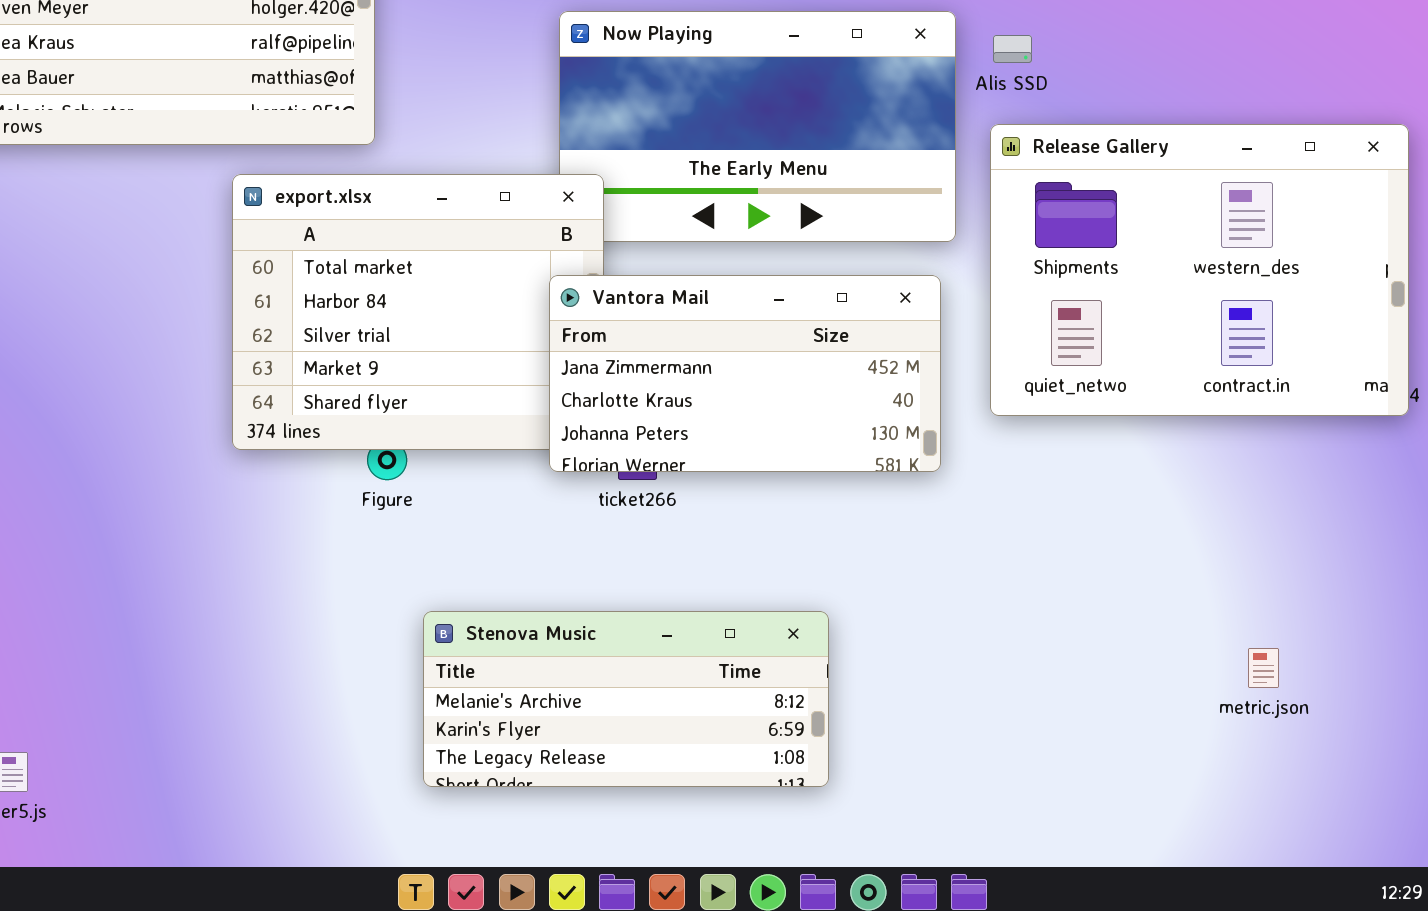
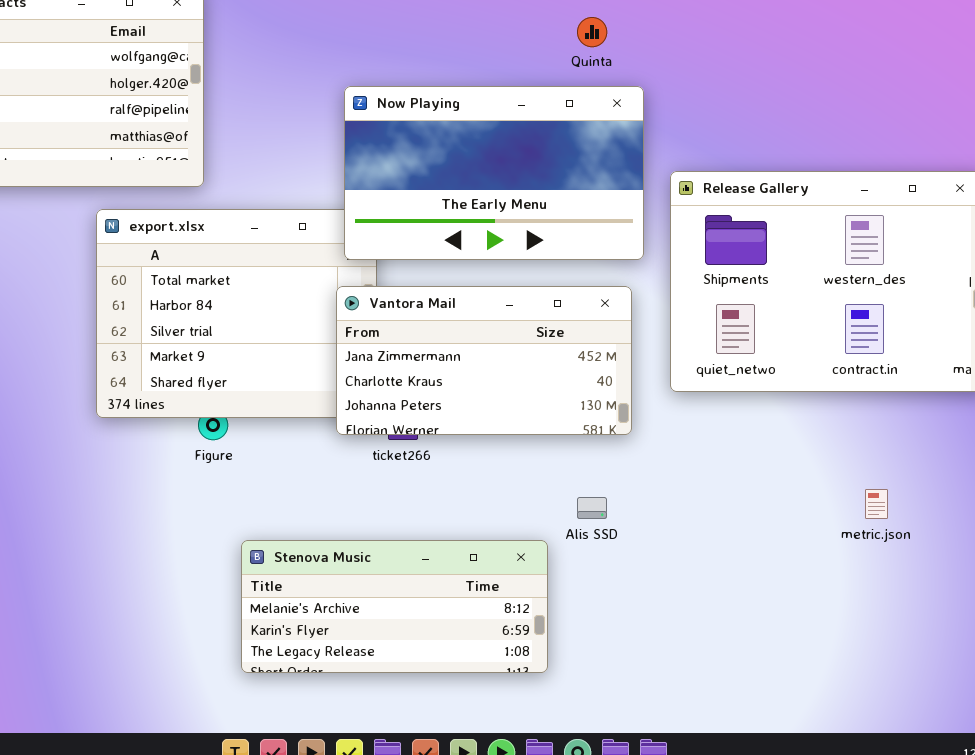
Now Playing: [559,11,956,242] -> [344,86,644,260], raised
Alis SSD: [993,35,1032,63] -> [577,497,607,519], moved
metric.json: [1248,648,1279,688] -> [865,489,888,519], moved

